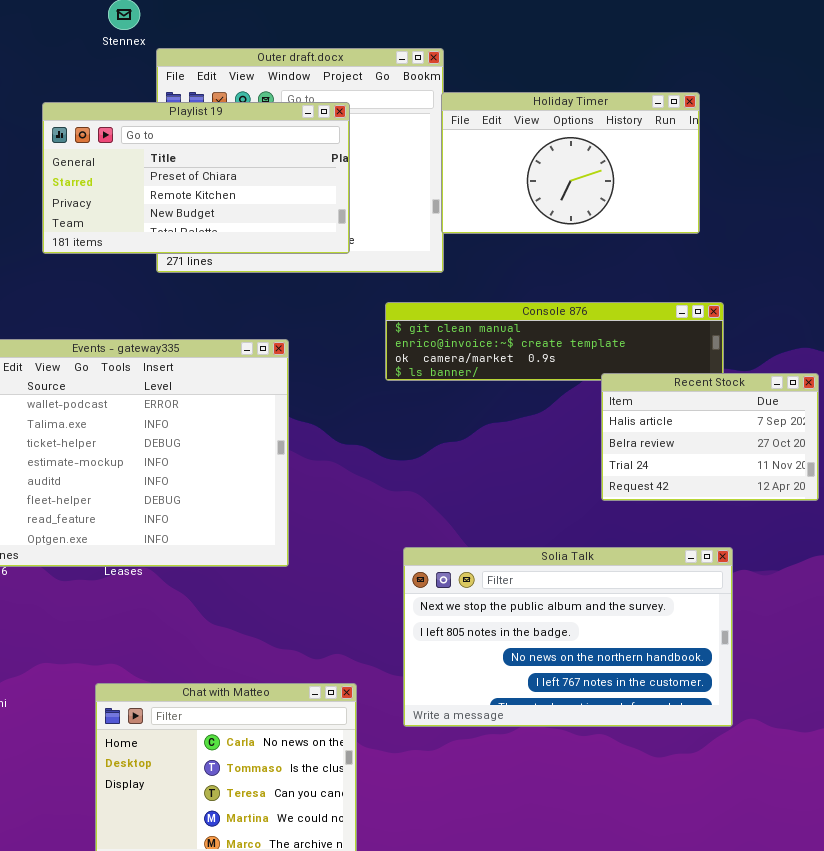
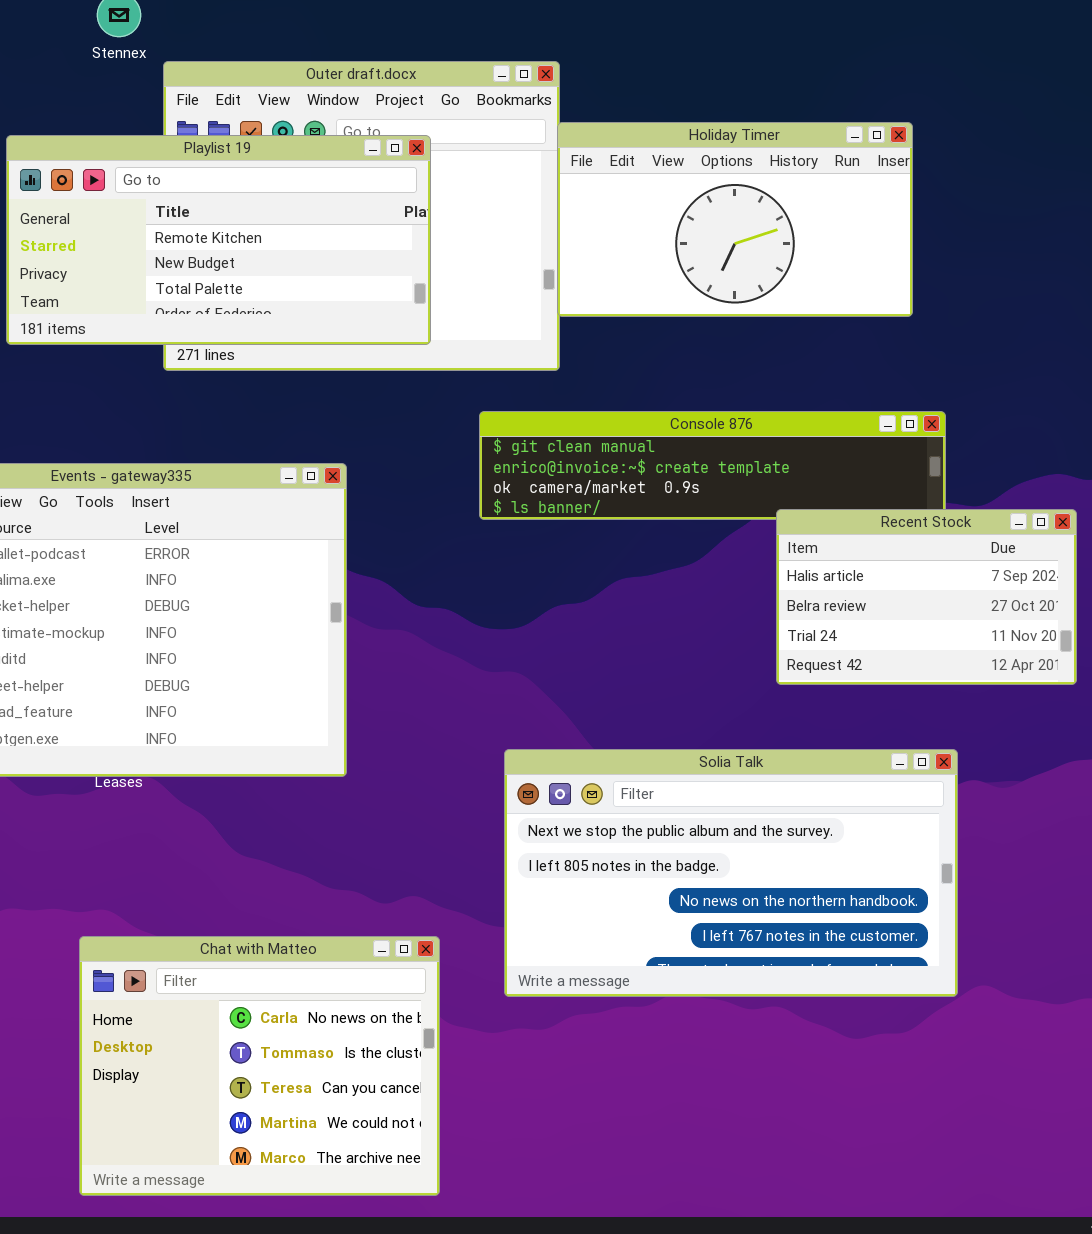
Playlist 19: [42,102,350,254] -> [6,135,431,345], scrolled down 1 row

